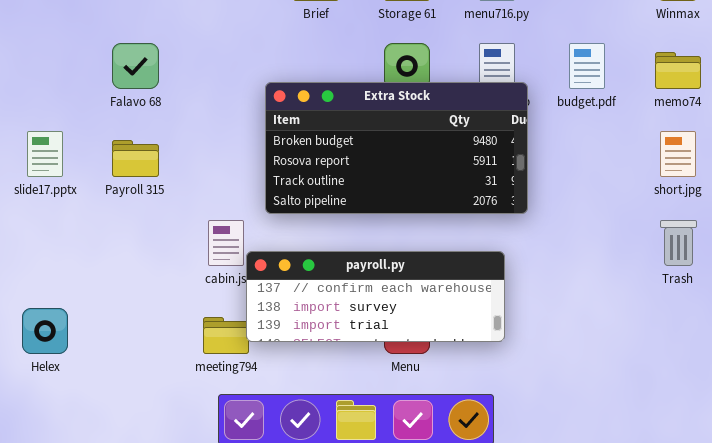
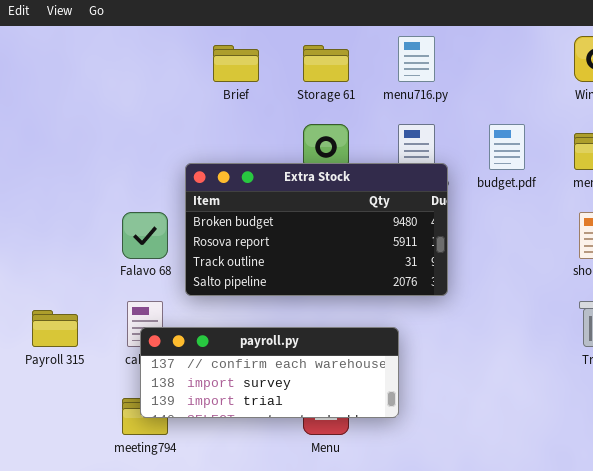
Falavo 68: [112,43,159,89] -> [122,212,168,259], moved
Payroll 315: [112,140,159,177] -> [32,310,78,347], moved
payroll.py: [246,251,505,342] -> [140,327,399,418], moved

